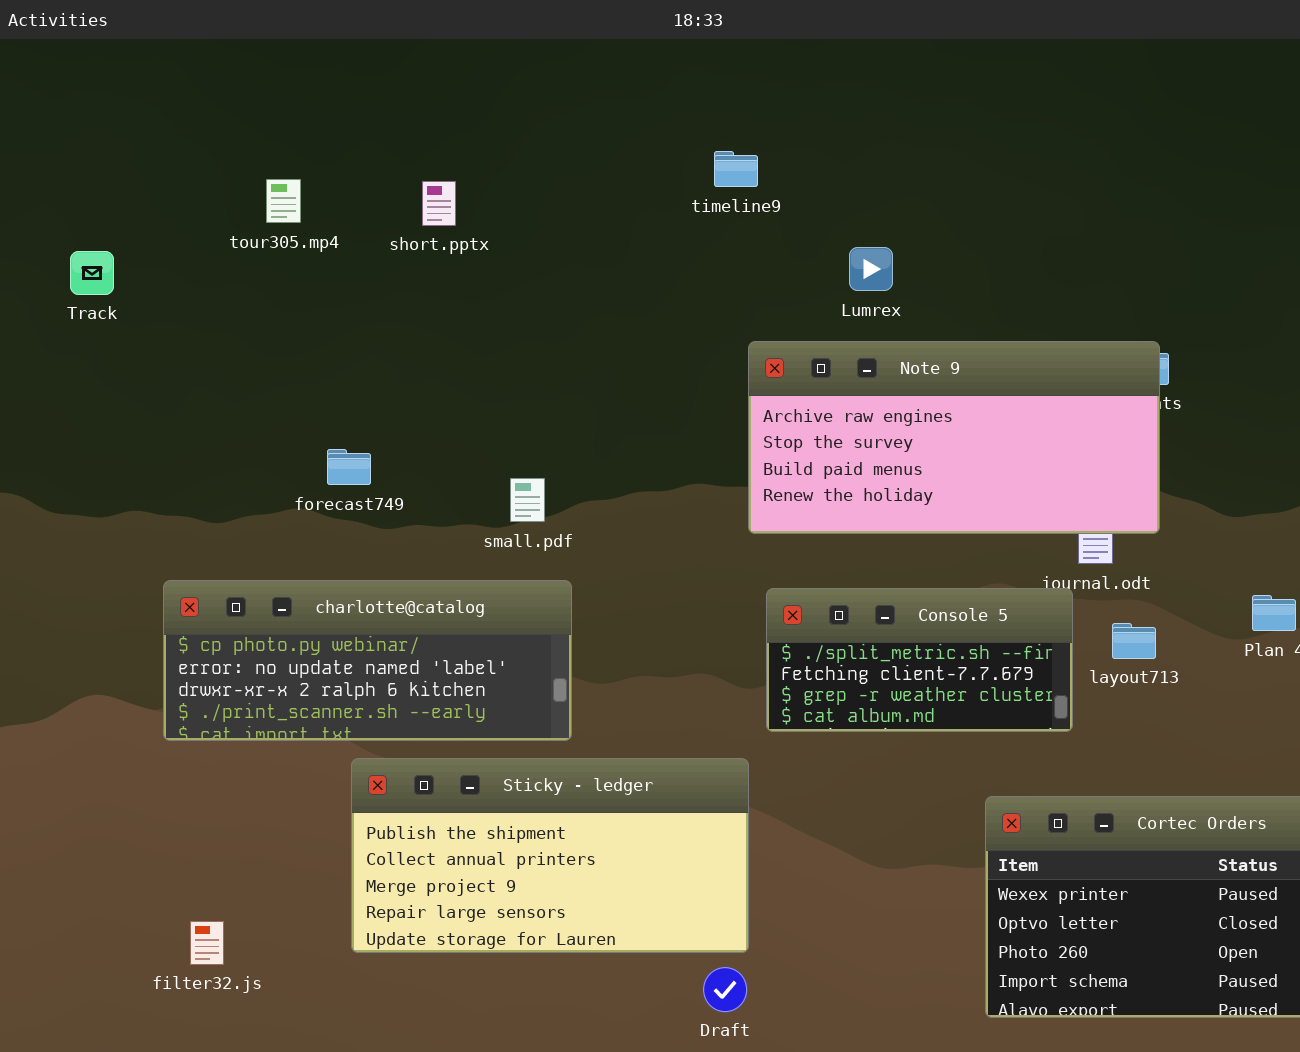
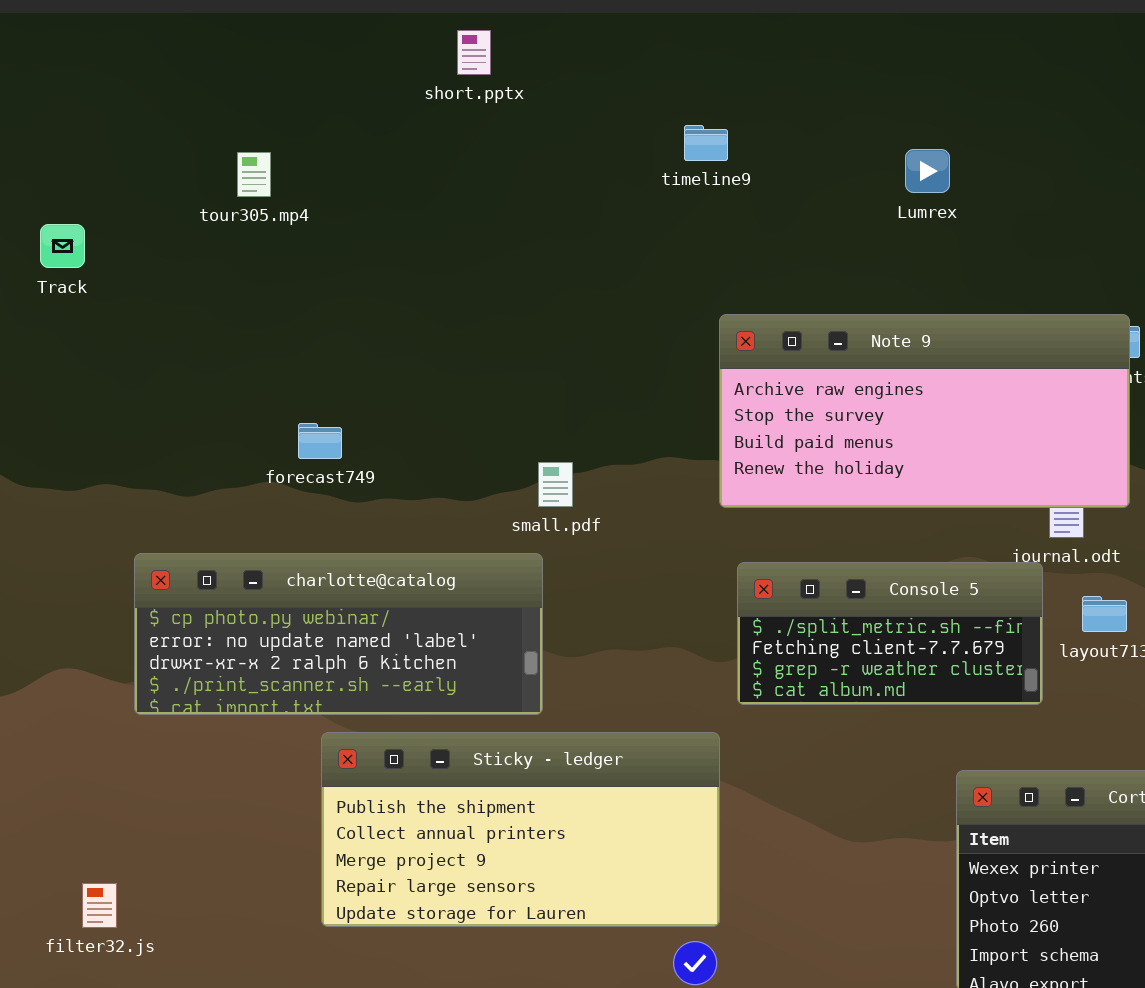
short.pptx: [422,181,456,226] -> [457,30,491,75], moved
Lumrex: [849,247,893,291] -> [905,149,950,193], moved
small.pdf: [510,478,545,522] -> [538,462,573,507], moved
filter32.js: [190,921,224,965] -> [82,883,117,928], moved

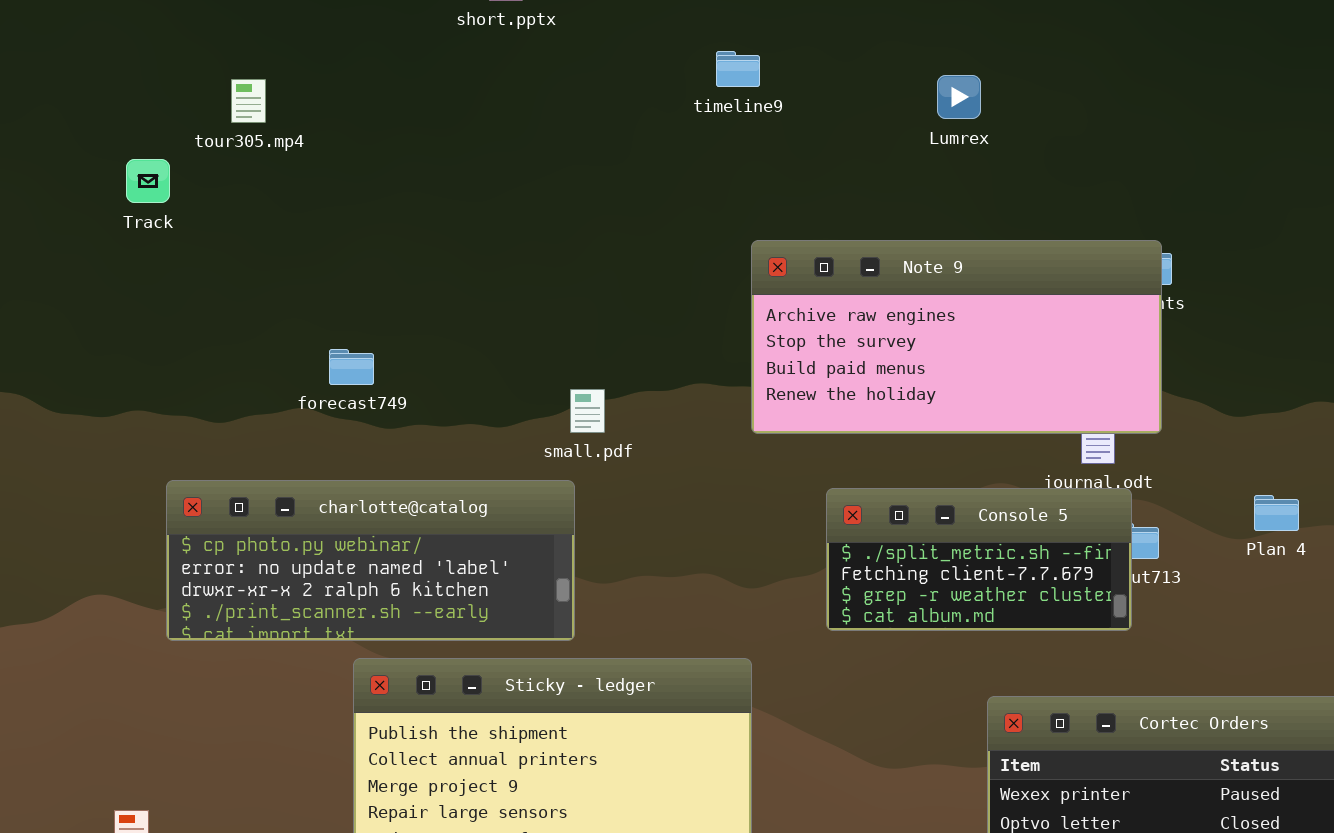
tour305.mp4: [237,152,271,197] -> [231,79,266,123], moved
Track: [40,224,85,268] -> [126,159,170,203], moved
Console 5: [737,562,1043,705] -> [826,488,1132,631], moved

